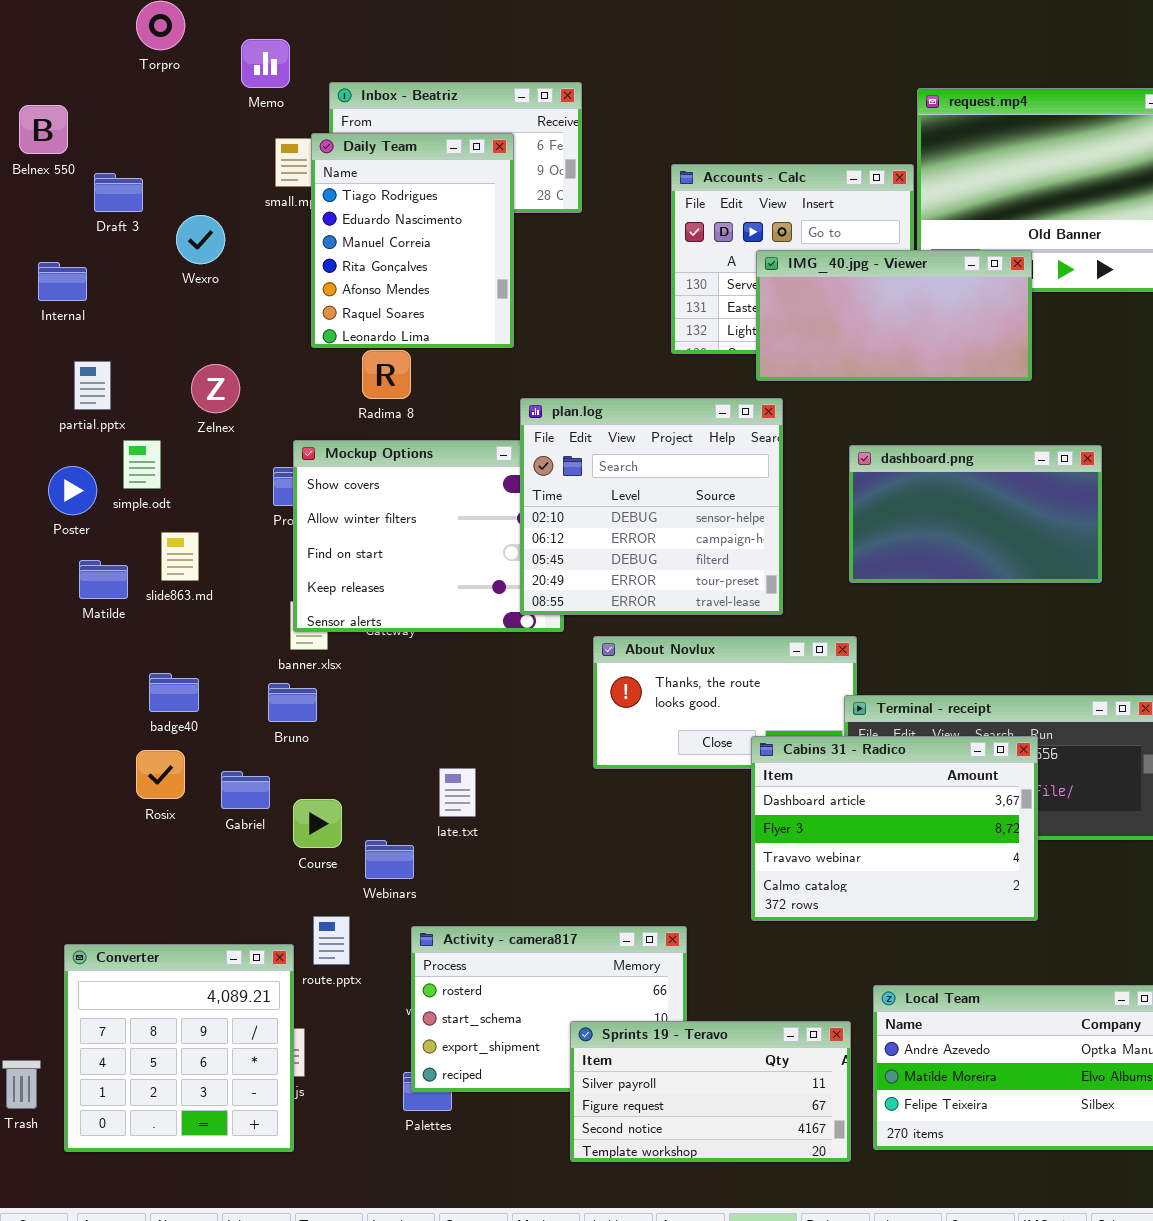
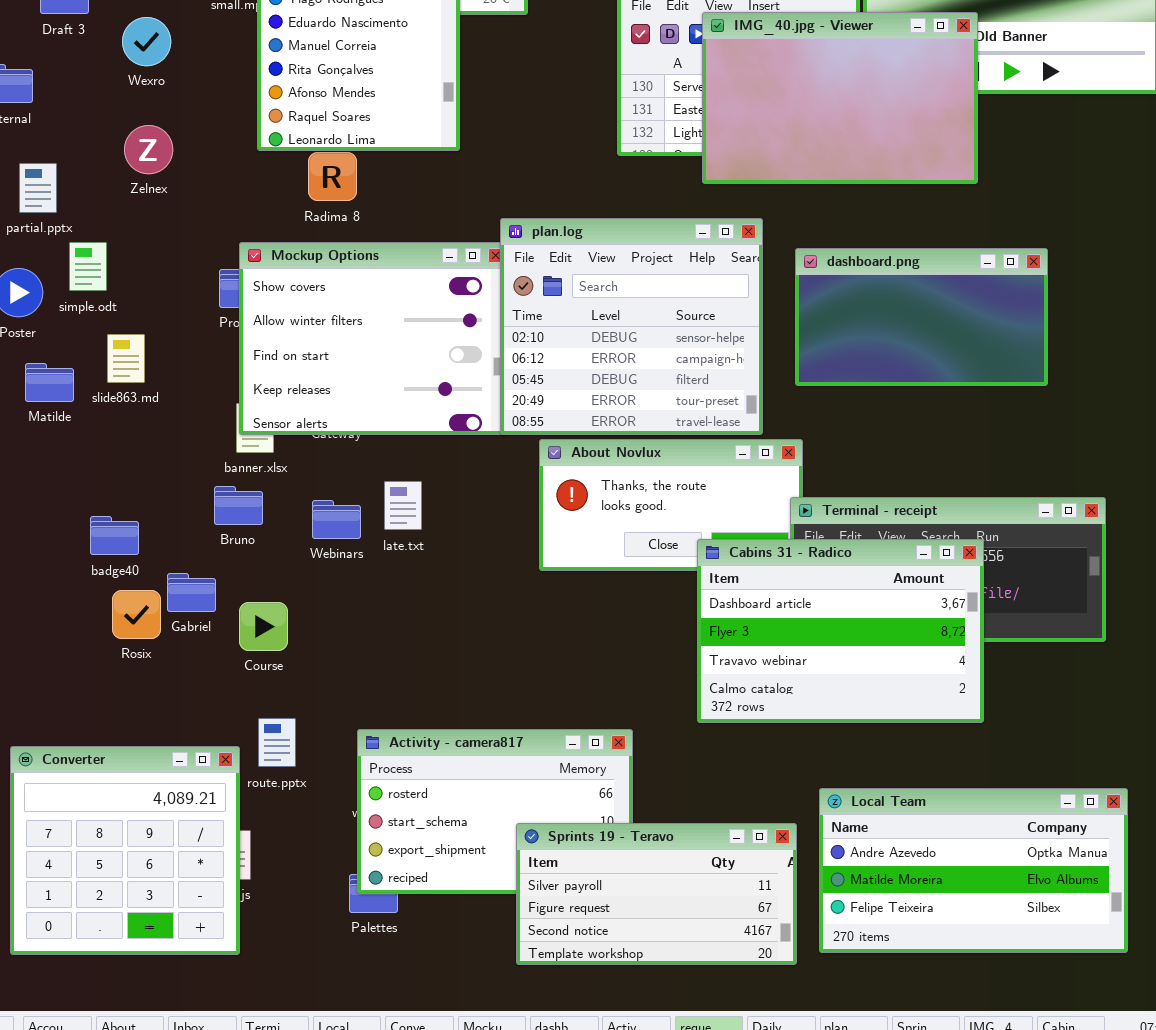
IMG_40.jpg - Viewer: [756,250,1032,381] -> [702,12,978,184], resized
Zelnex: [191,364,240,413] -> [124,125,173,174], moved
plan.log: [520,398,783,615] -> [500,218,763,435], moved
badge40: [149,673,199,712] -> [90,516,139,555], moved
Rosix: [136,750,185,799] -> [112,590,161,639], moved
late.txt: [439,768,476,817] -> [384,481,422,530], moved
Webinars: [365,840,414,879] -> [312,500,361,539], moved

